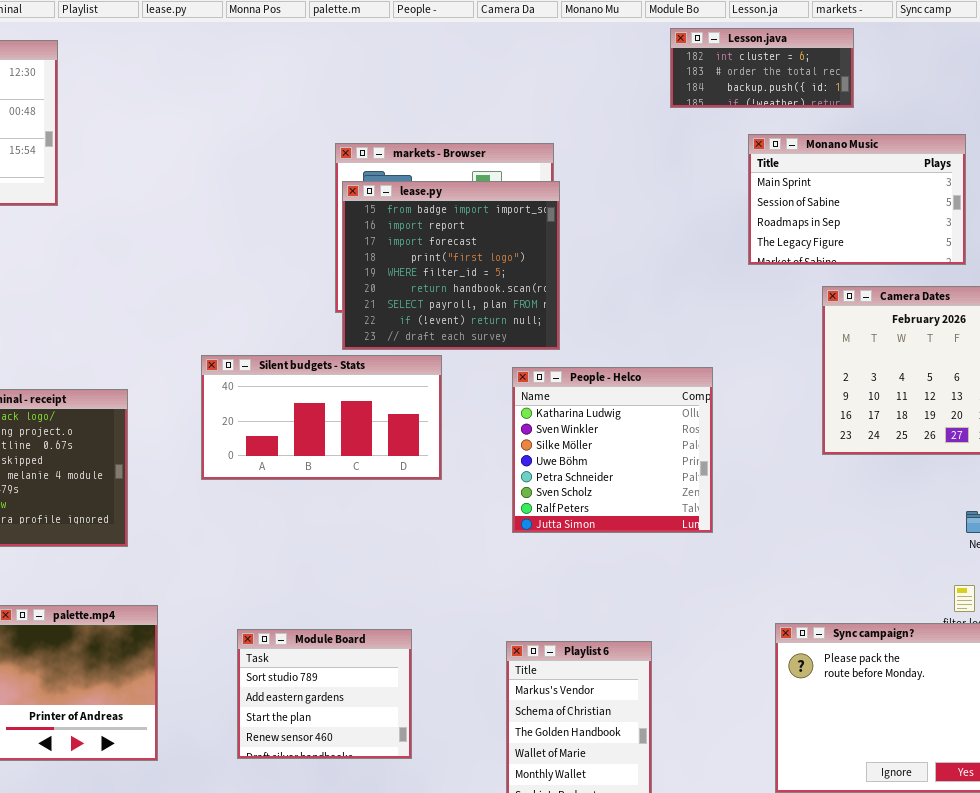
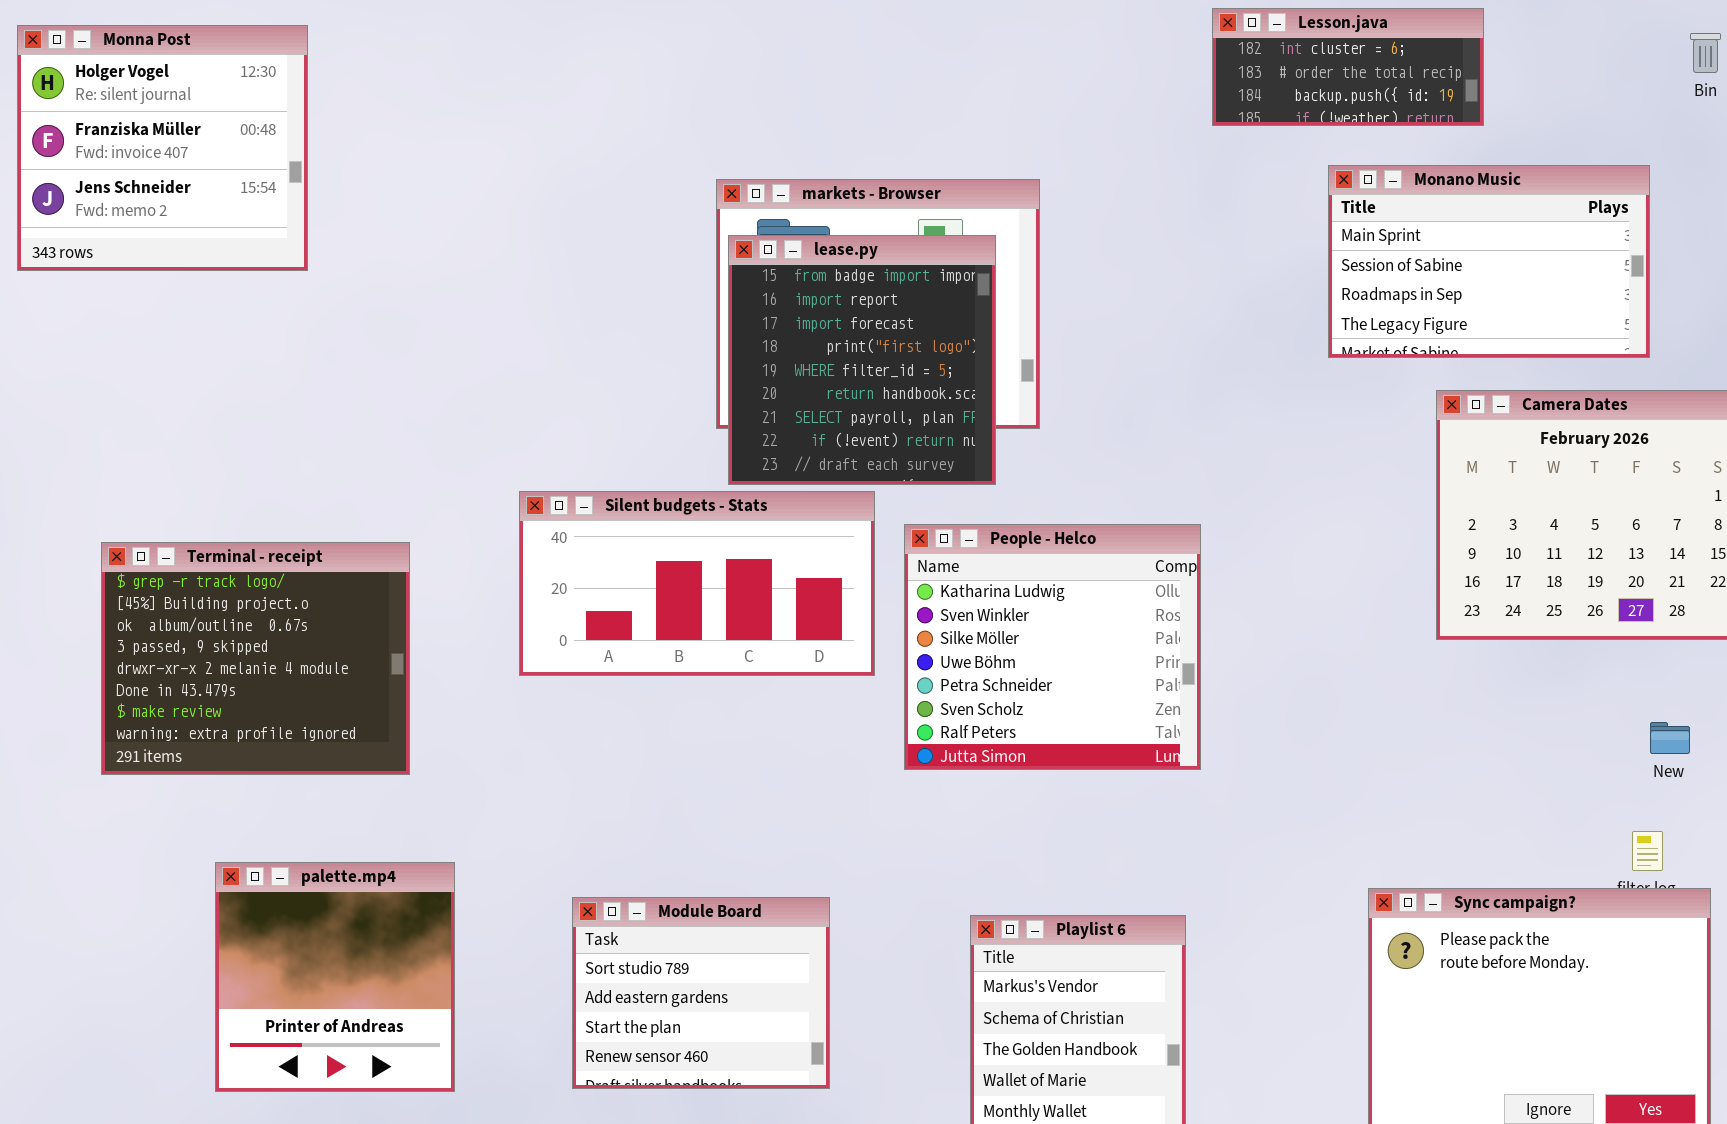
lease.py: [342,181,560,350] -> [728,235,996,485], resized
People - Helco: [512,367,713,533] -> [904,524,1201,770], moved

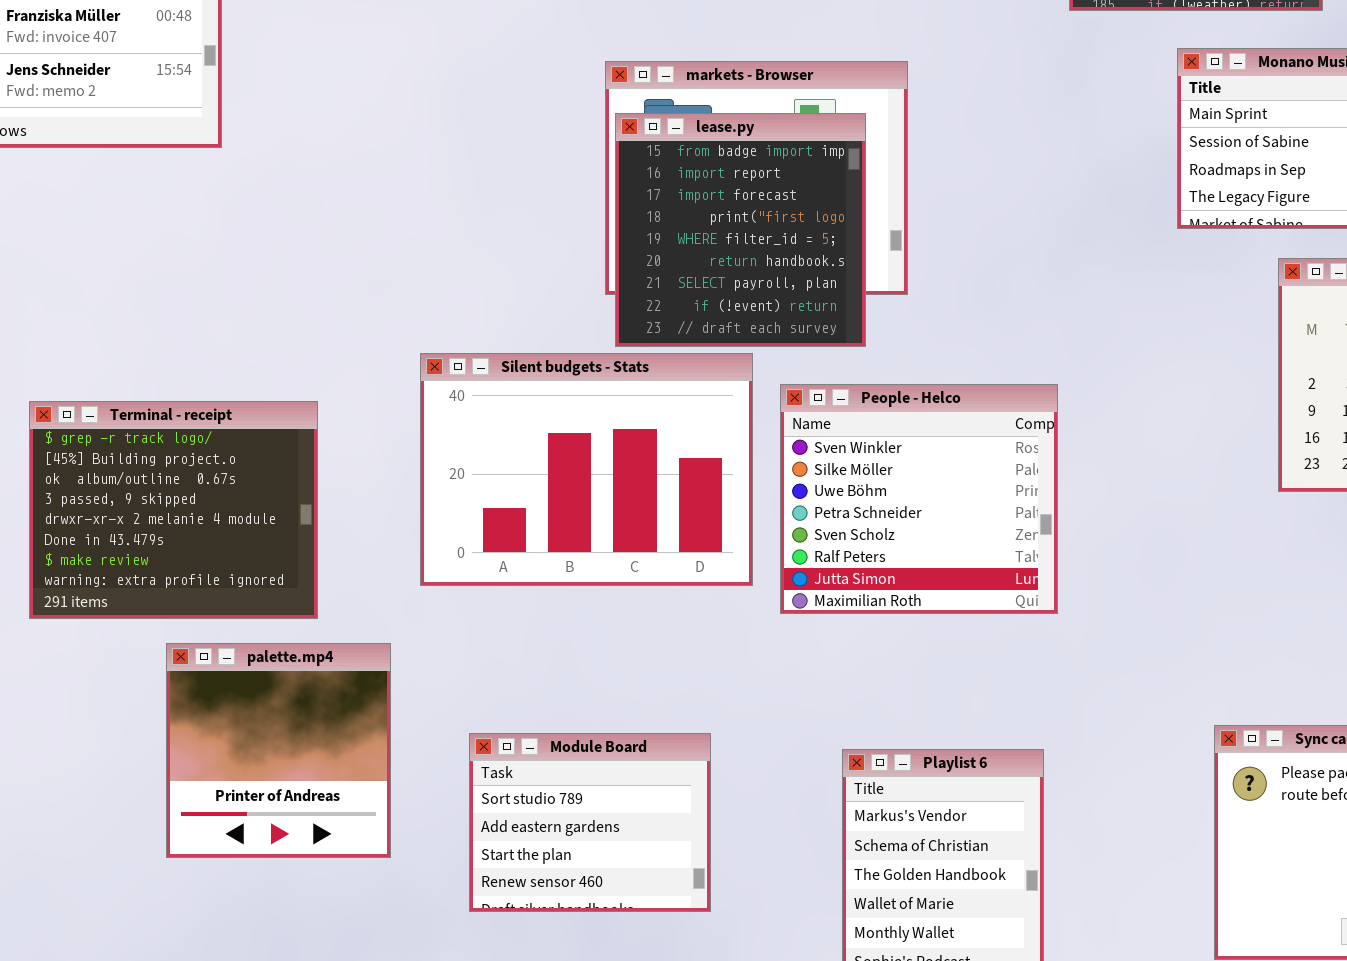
Silent budgets - Stats: [519,491,875,676] -> [420,353,753,586], resized
People - Helco: [904,524,1201,770] -> [780,384,1058,614], scrolled down 1 row
palette.mp4: [215,862,455,1092] -> [166,643,391,858], moved

